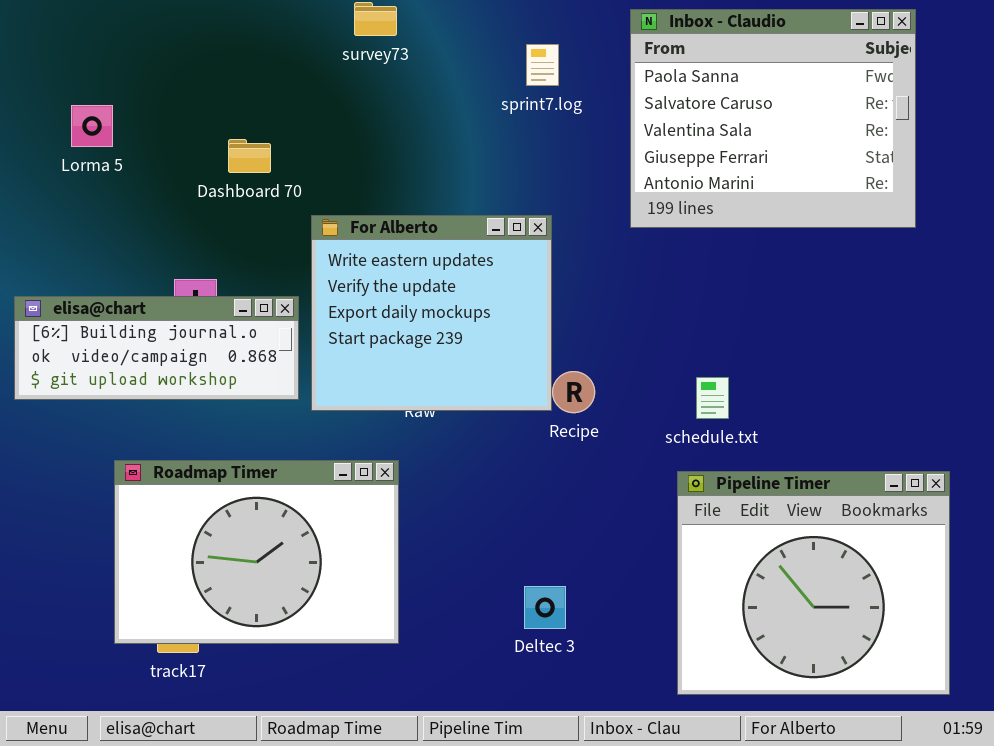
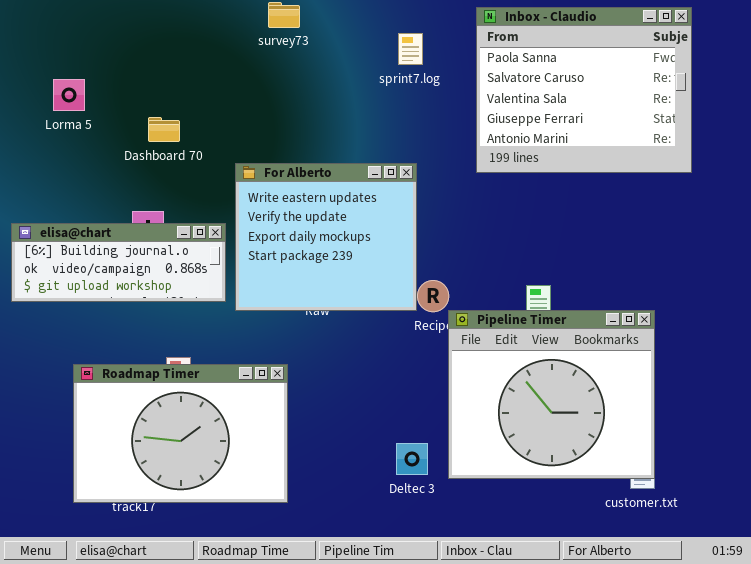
Dashboard 70: [228,139,271,173] -> [148,117,180,142], moved
Roadmap Timer: [114,460,399,644] -> [73,364,288,503], moved
Pipeline Timer: [677,471,950,695] -> [448,310,655,479], moved

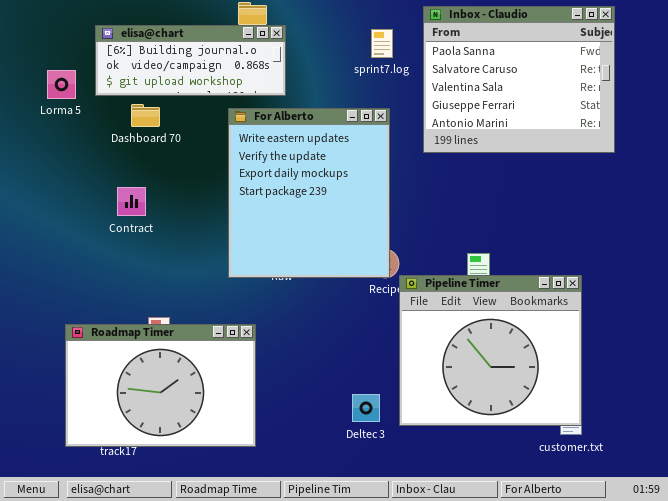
sprint7.log: [398,33,423,65] -> [371,29,393,58], moved
For Alberto: [235,163,417,311] -> [228,108,390,278], moved, resized
elisa@chart: [11,223,226,302] -> [95,25,286,96], moved

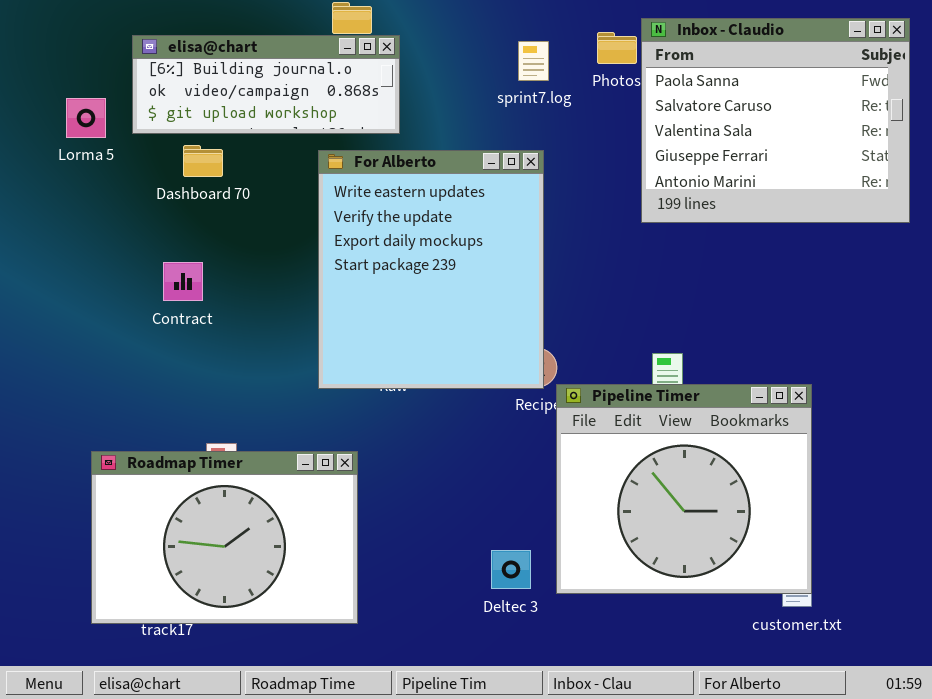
Inbox - Claudio: [423,6,615,153] -> [641,18,910,223], moved

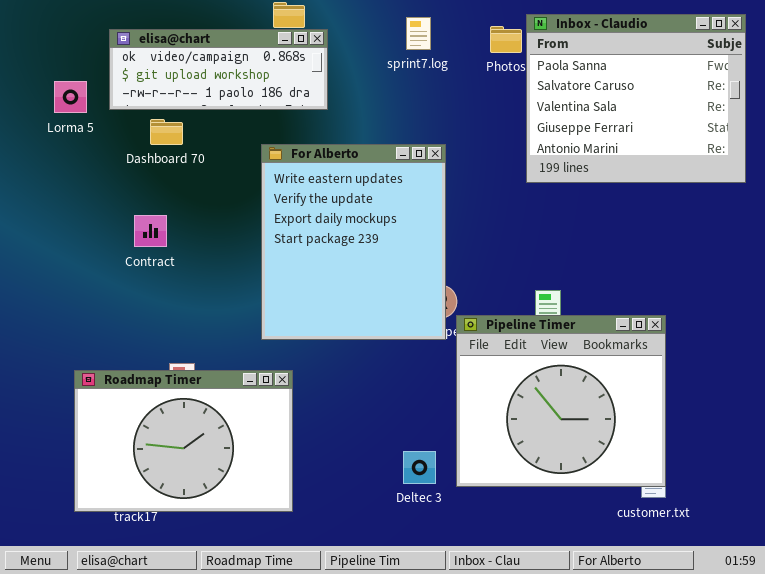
elisa@chart: [132,35,400,134] -> [109,29,328,110], scrolled down 1 row
sprint7.log: [518,41,549,81] -> [406,17,431,50], moved
For Alberto: [318,150,544,389] -> [261,144,446,340], moved

